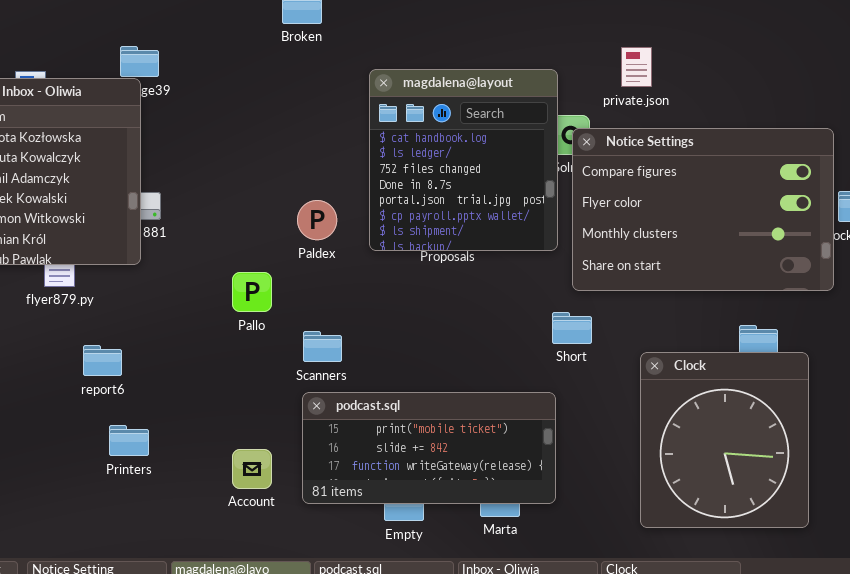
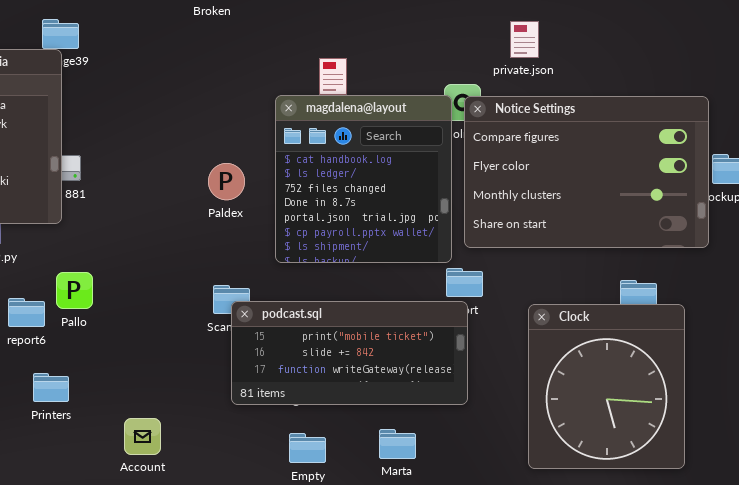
magdalena@layout: [369,69,558,251] -> [275,95,452,263], moved
Pallo: [232,272,272,312] -> [56,272,93,309], moved
podcast.sql: [302,392,556,504] -> [231,301,468,405], moved
Account: [232,449,272,489] -> [124,418,161,455], moved

